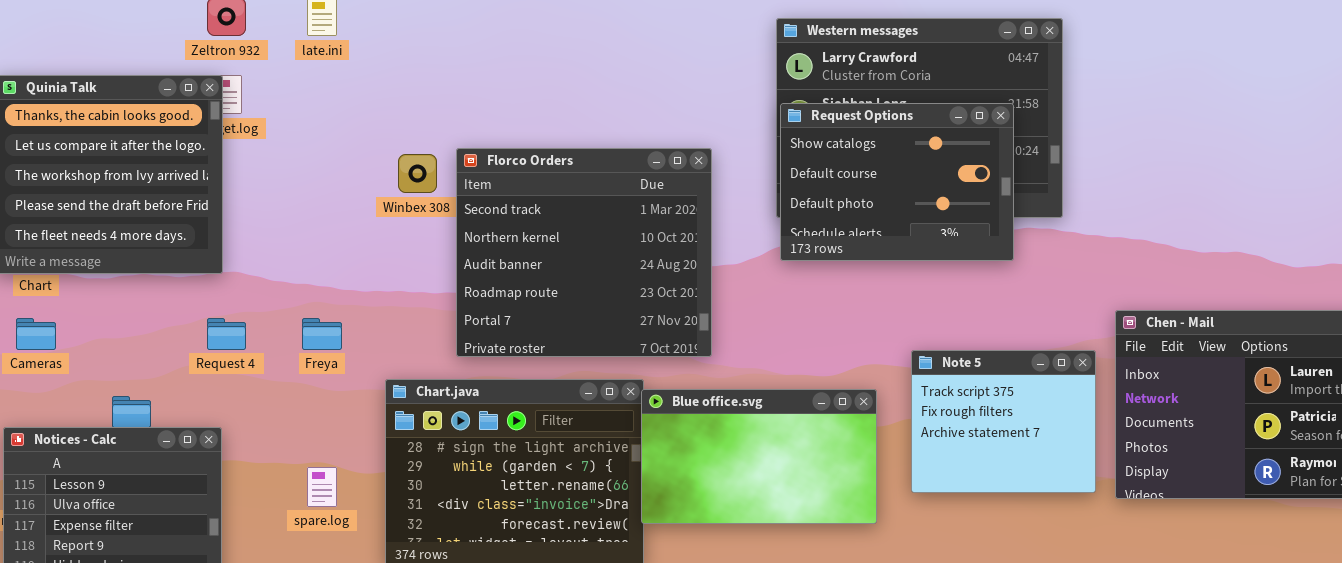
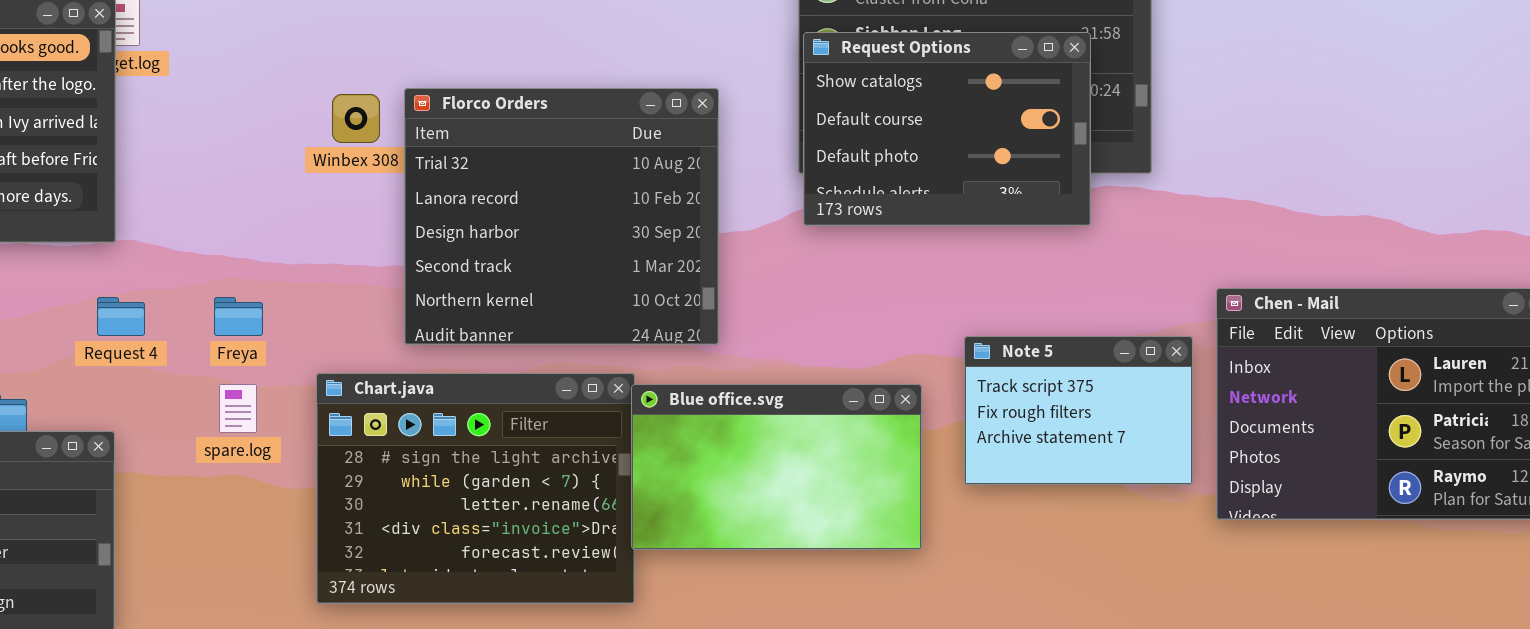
Florco Orders: [456,148,712,357] -> [404,88,719,345], scrolled up 3 rows
Note 5: [911,350,1096,493] -> [964,336,1193,485], resized
spare.log: [307,467,337,507] -> [219,384,257,433], moved

